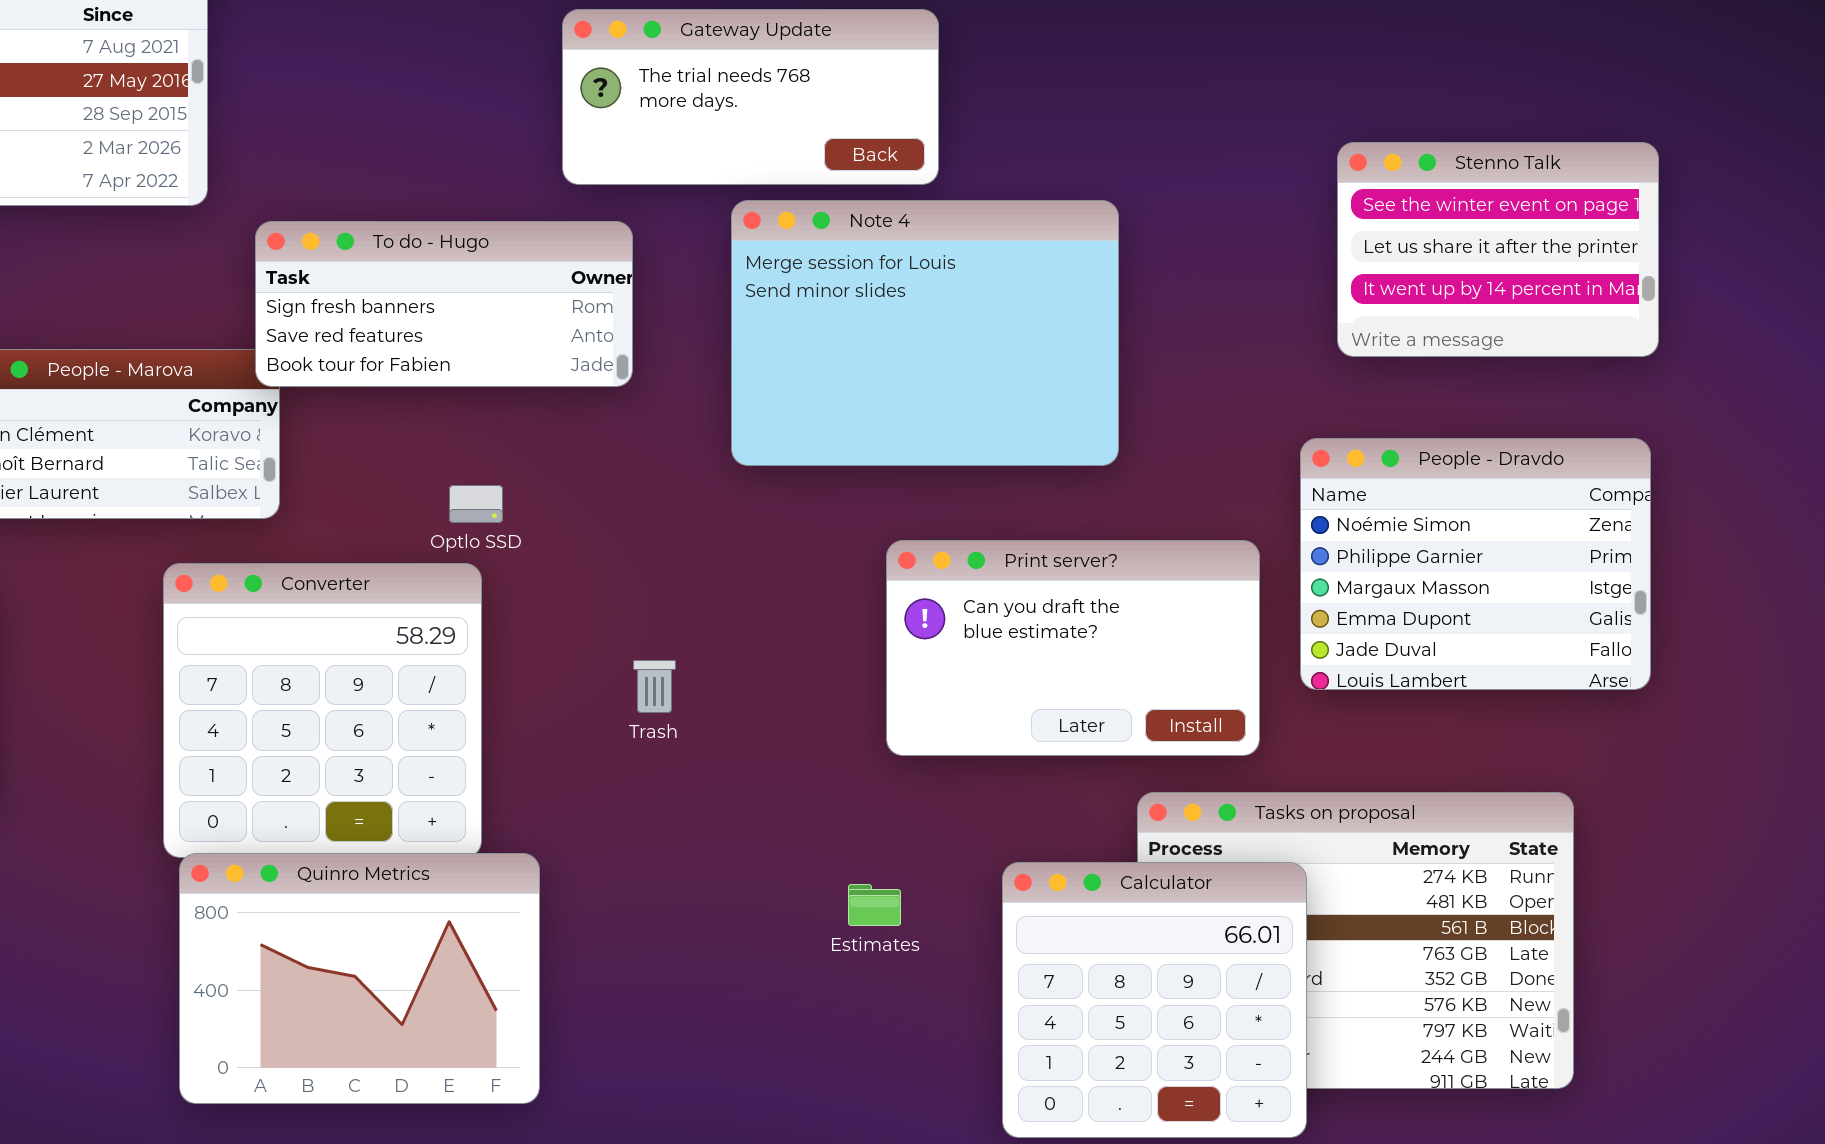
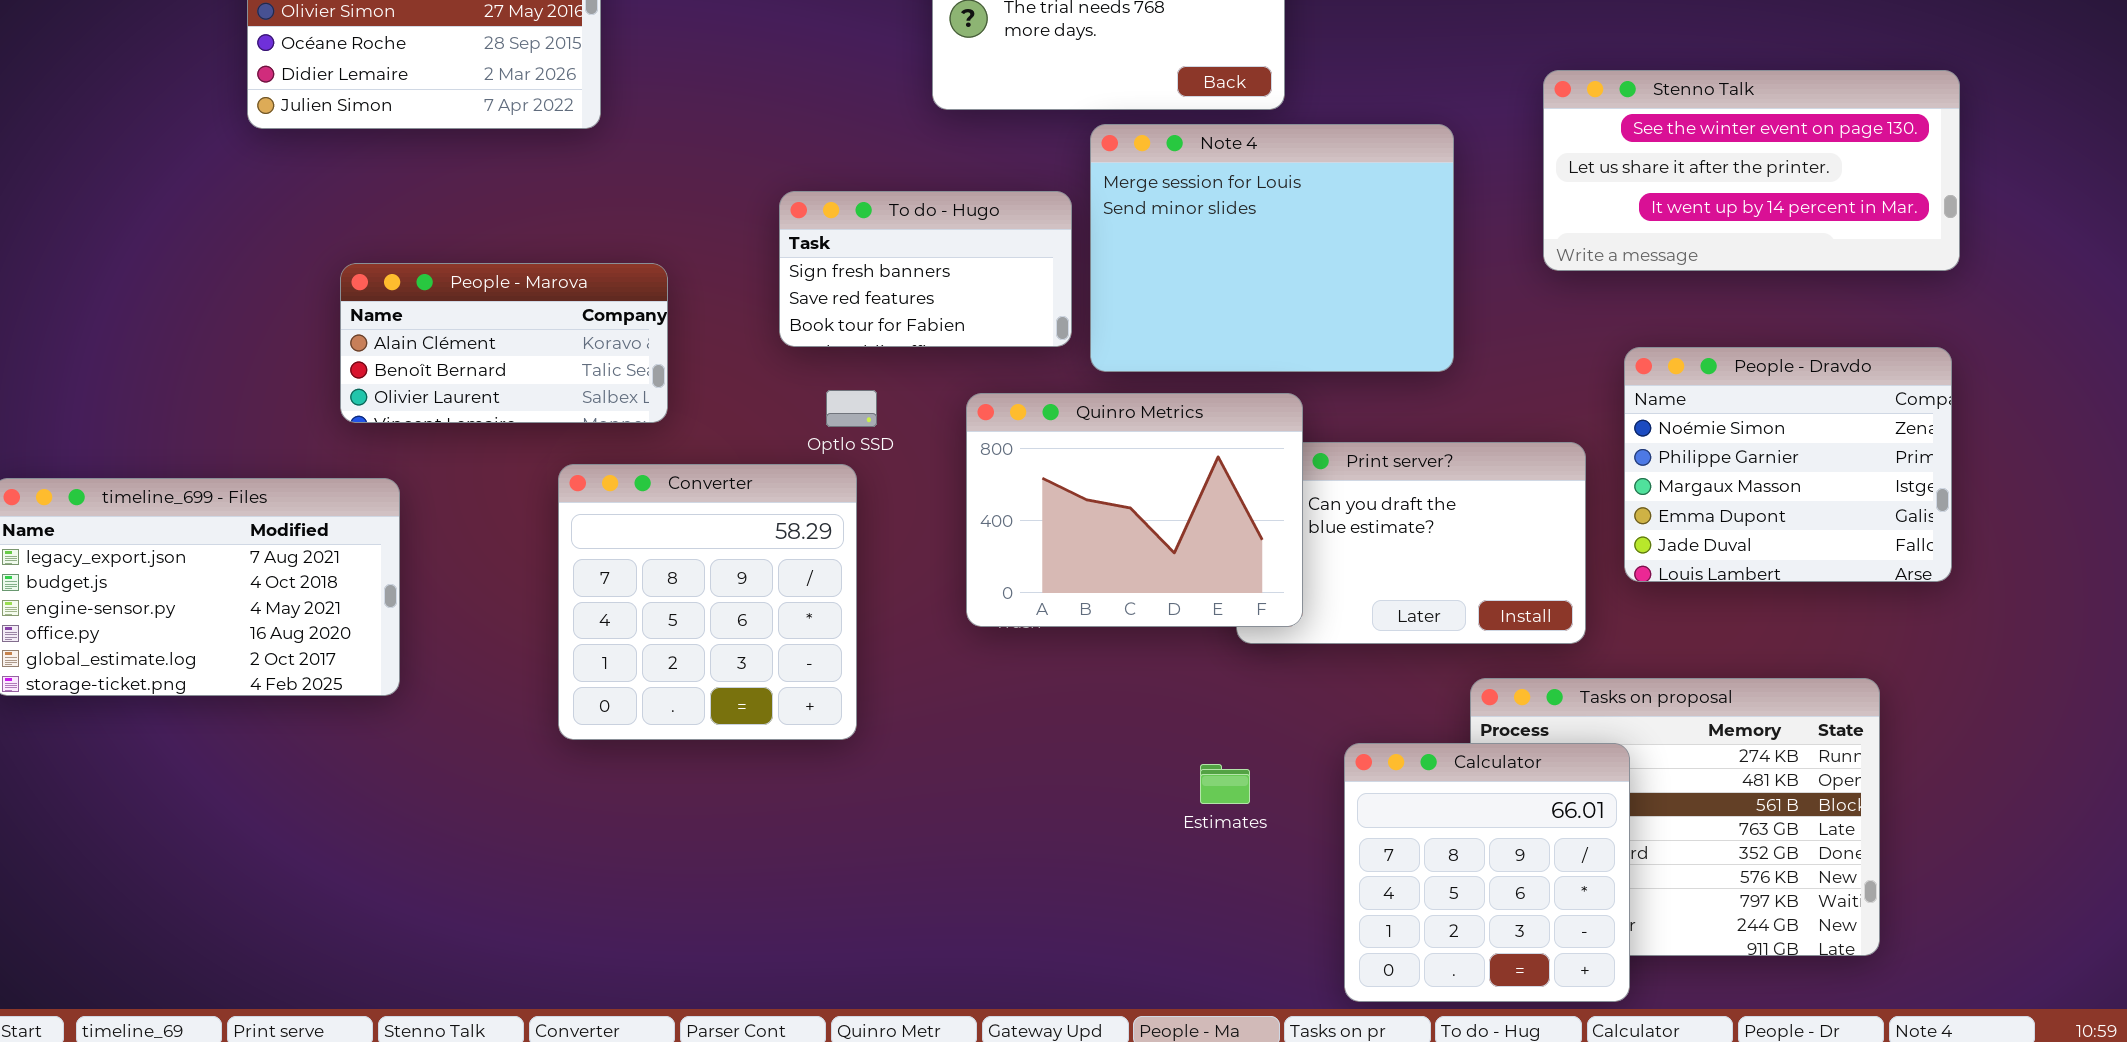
Stenno Talk: [1337,142,1659,357] -> [1543,70,1960,271], resized
To do - Hugo: [255,221,633,387] -> [779,191,1072,347], moved, resized
Quinro Metrics: [179,853,540,1104] -> [966,393,1303,627], moved

